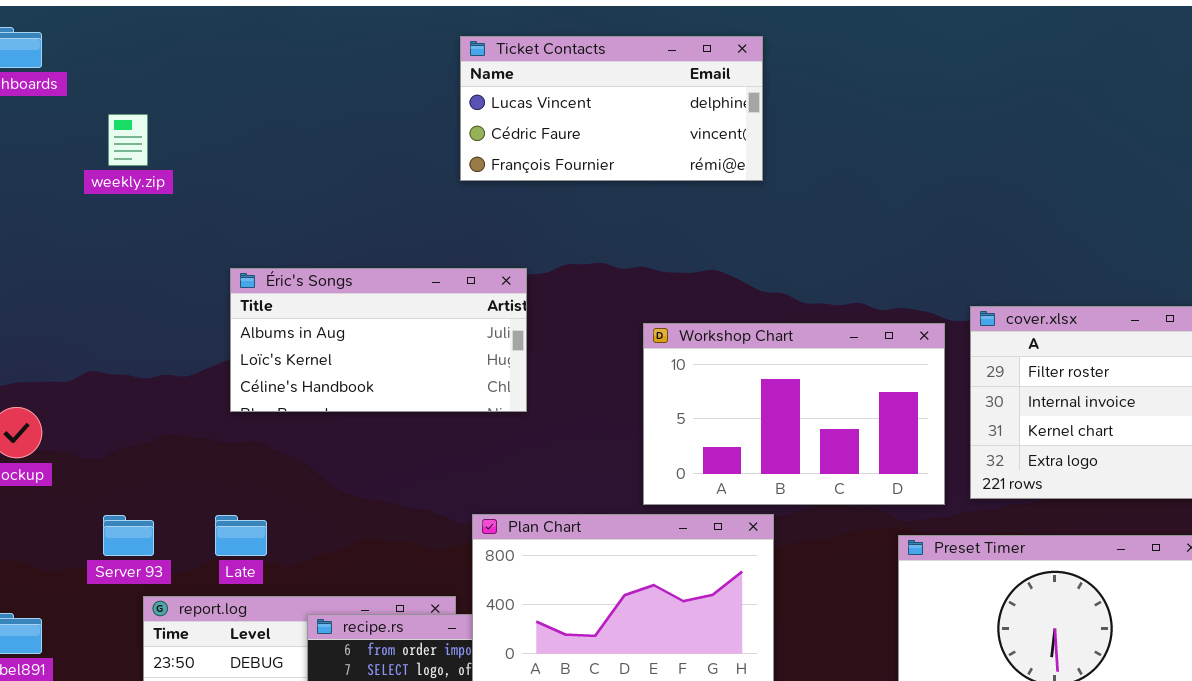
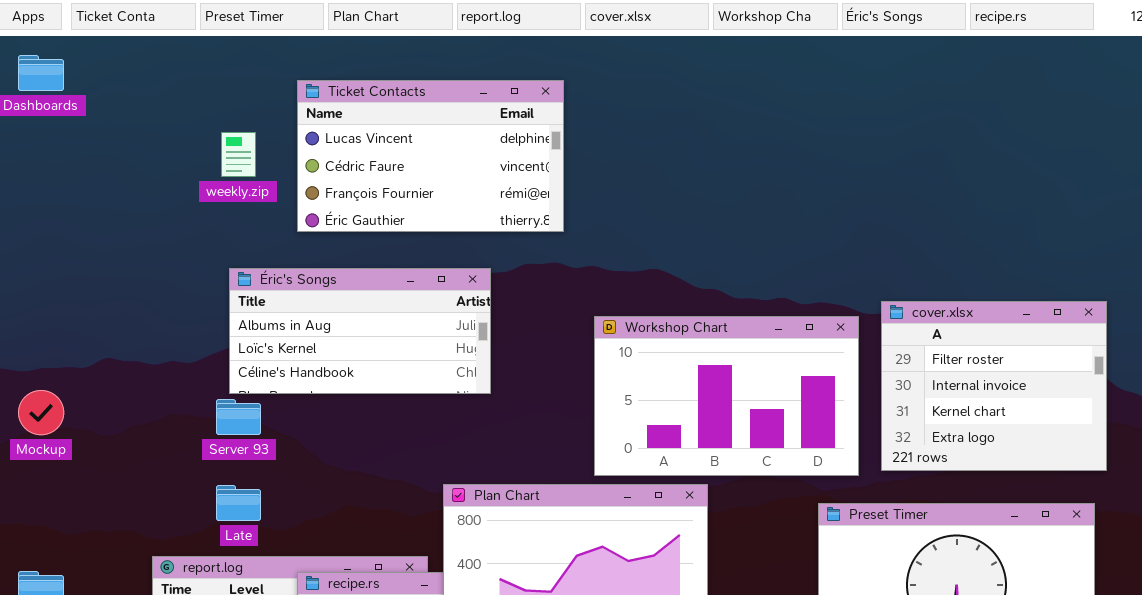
Ticket Contacts: [460,36,763,181] -> [297,80,564,232], moved, resized
weekly.zip: [108,114,148,166] -> [221,132,256,177], moved
Server 93: [103,515,154,556] -> [216,399,261,435], moved

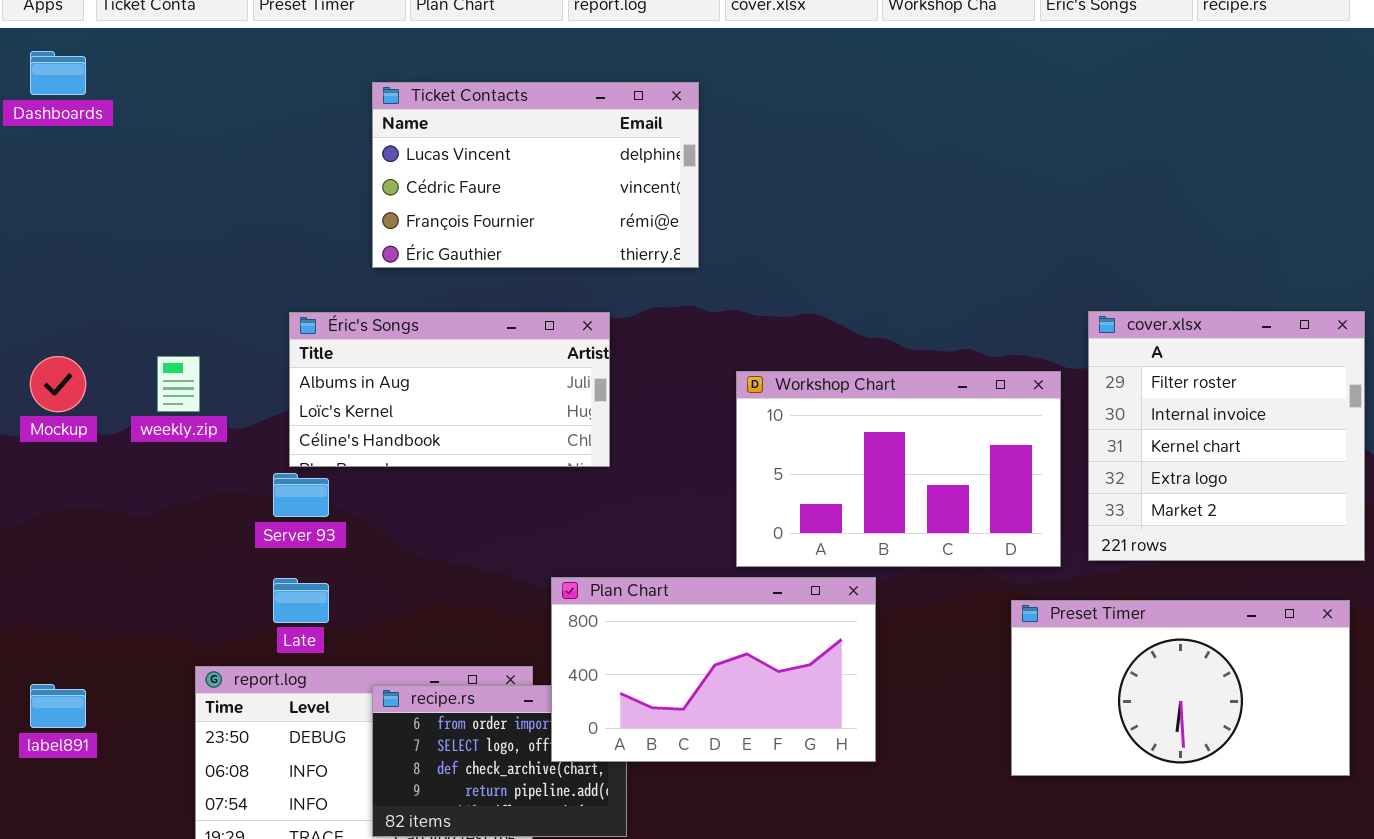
weekly.zip: [221,132,256,177] -> [157,356,200,412], moved
cover.xlsx: [881,301,1107,471] -> [1088,311,1365,561], resized
Mockup: [18,390,64,435] -> [30,356,86,412], moved

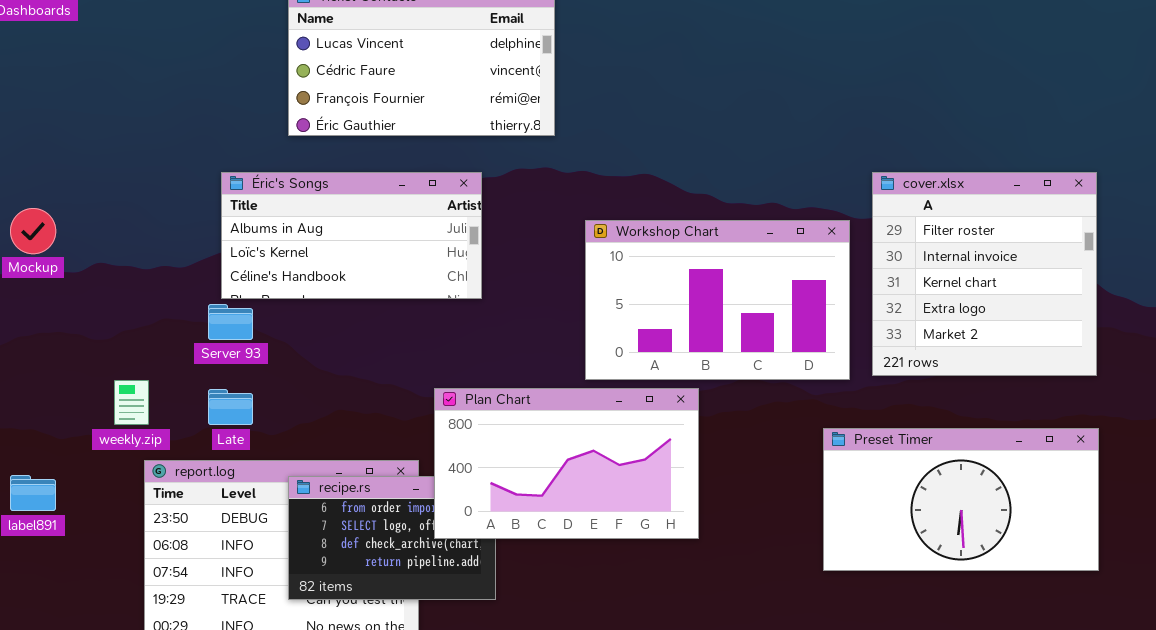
weekly.zip: [157,356,200,412] -> [114,380,149,425], moved
Preset Timer: [1011,600,1350,776] -> [823,428,1099,571], moved

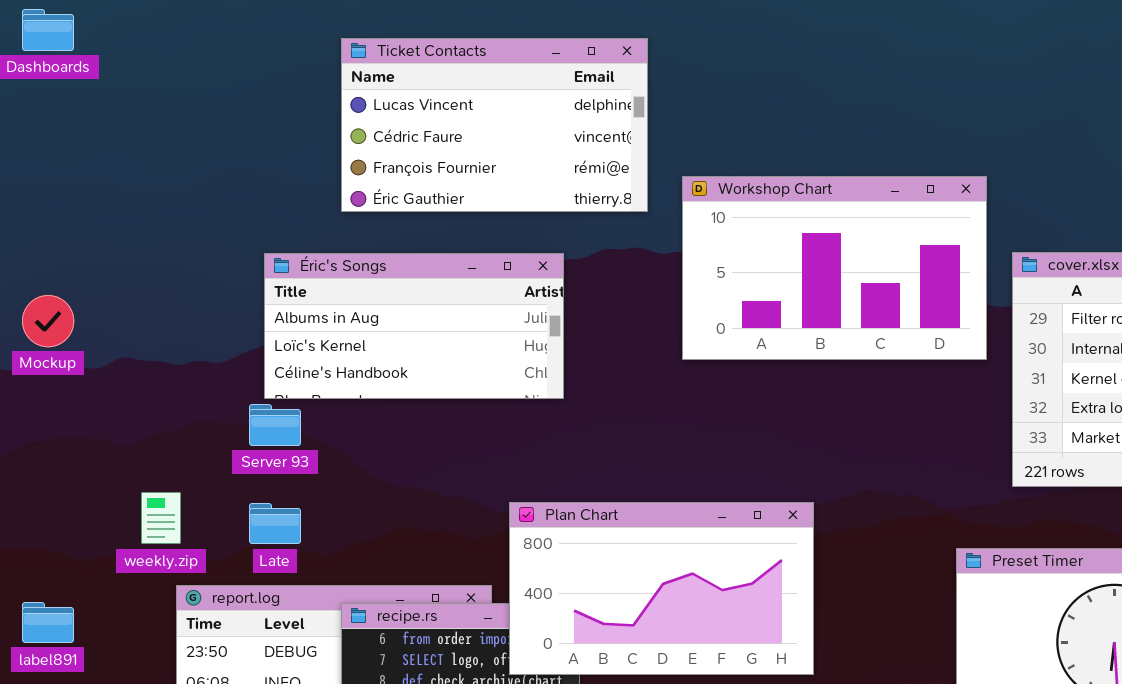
Workshop Chart: [585,220,850,380] -> [682,176,987,360], moved

